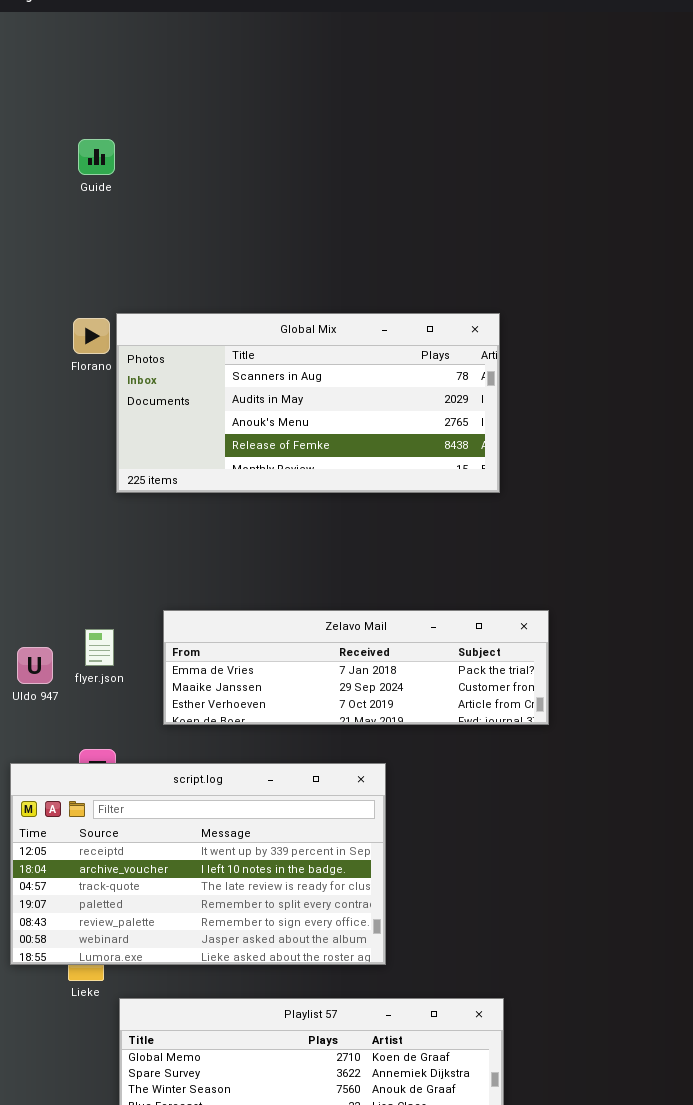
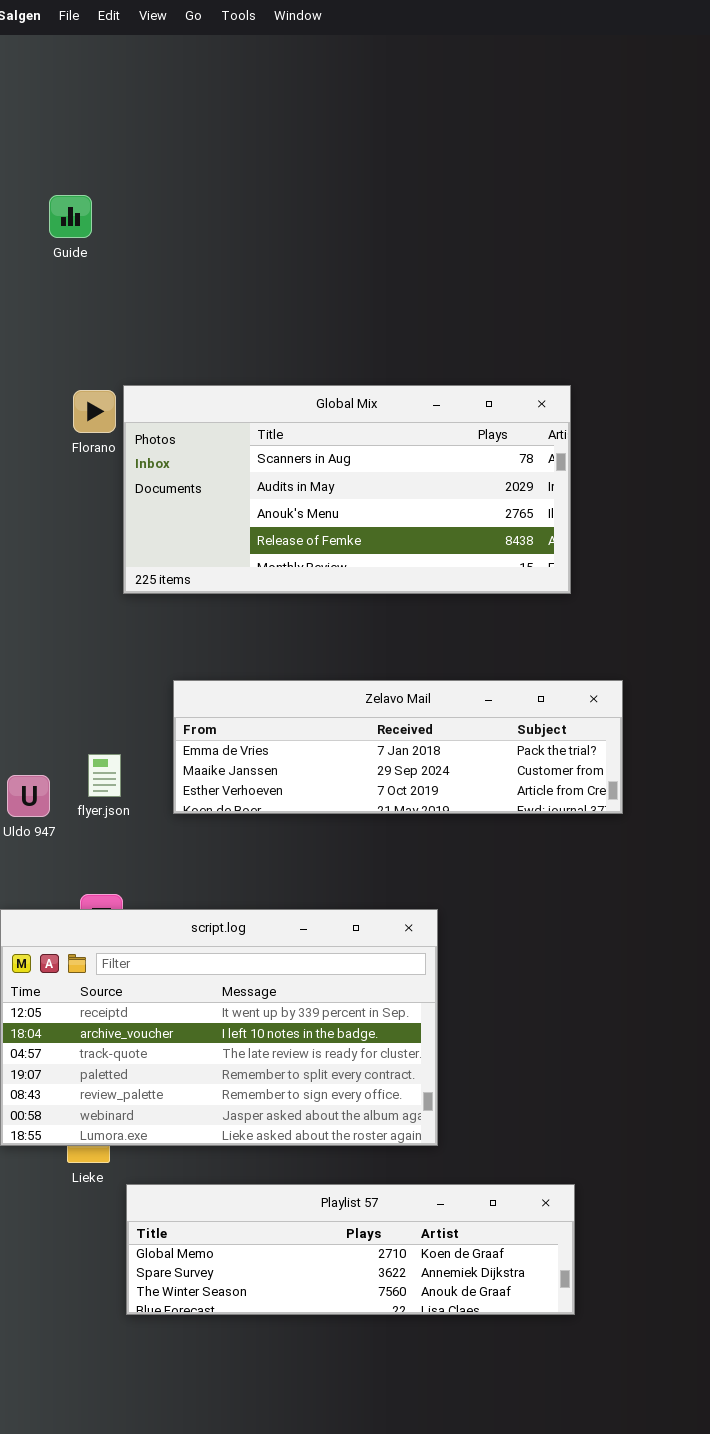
Guide: [78,139,115,175] -> [49,195,92,238], moved
Zelavo Mail: [163,610,549,725] -> [173,680,623,814], moved

